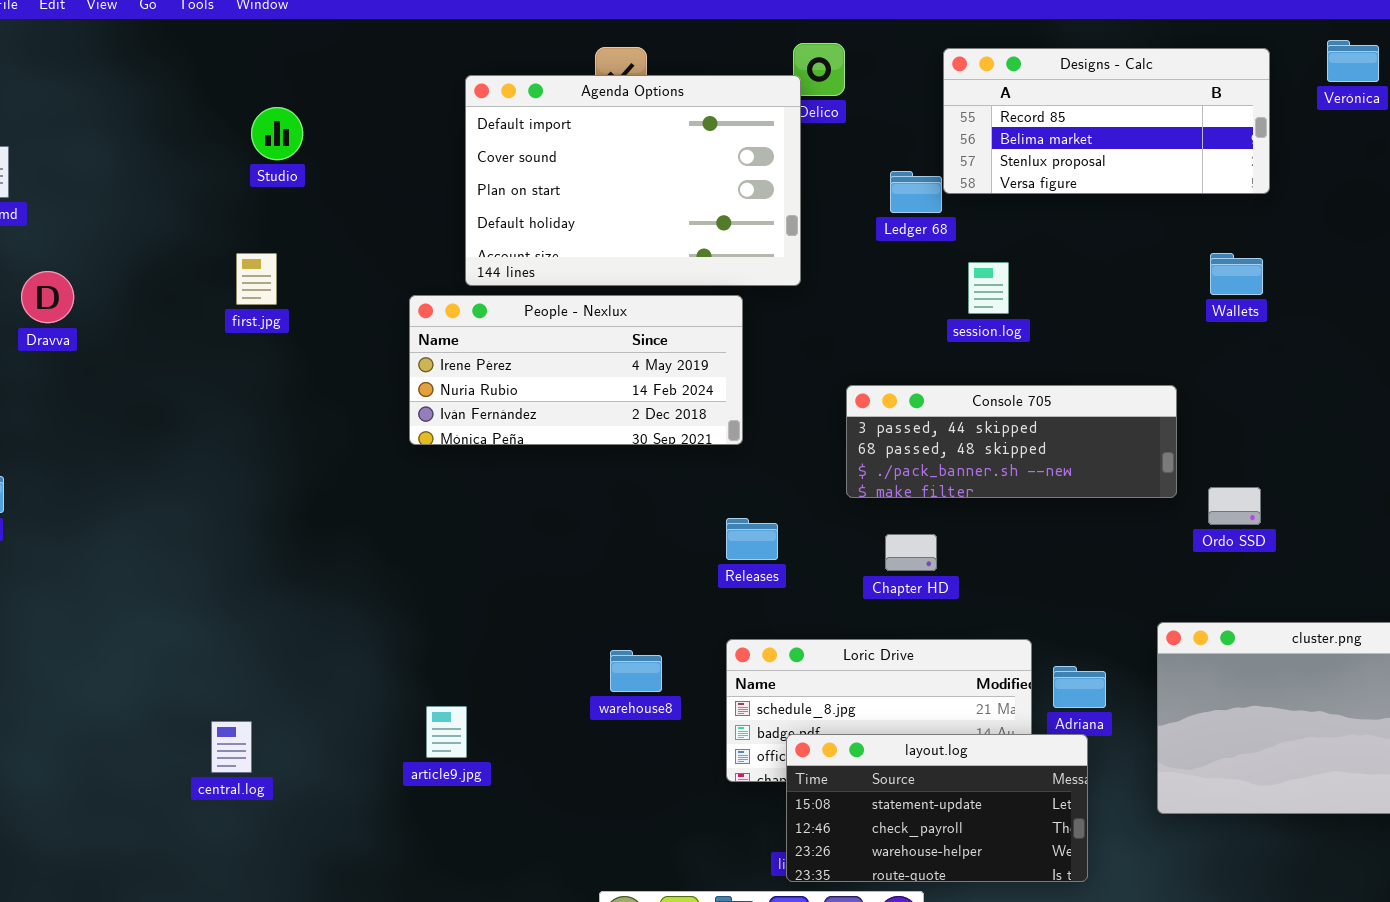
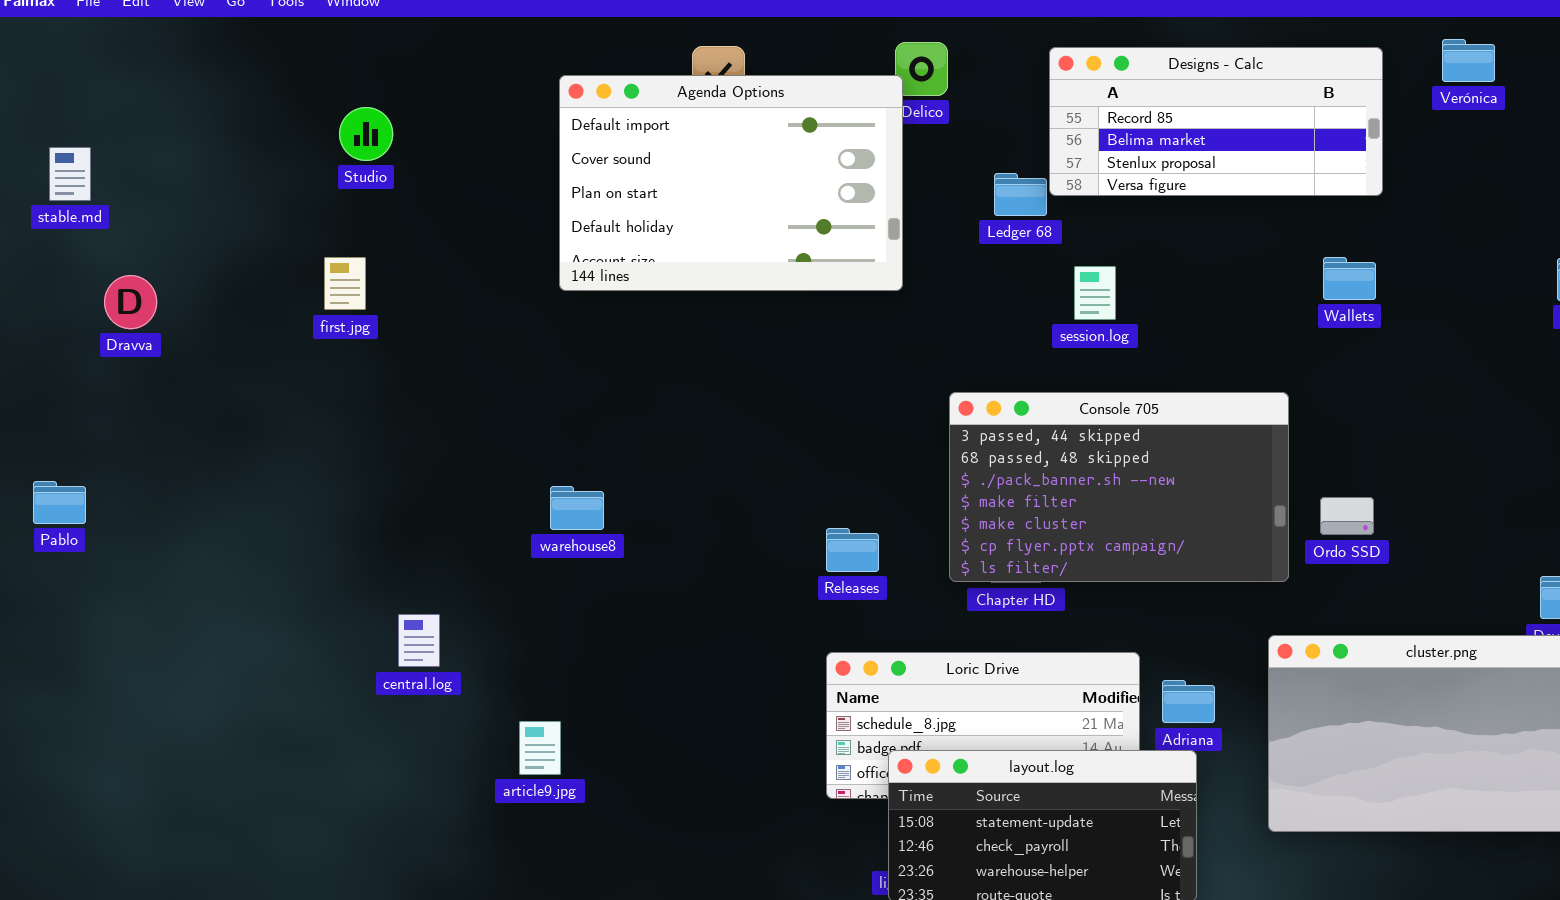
People - Nexlux: [409,295,743,445] -> none, closed
Console 705: [846,385,1177,498] -> [949,392,1289,582], resized
warehouse8: [610,650,662,692] -> [550,486,604,530], moved
central.log: [211,721,252,773] -> [398,614,440,667], moved

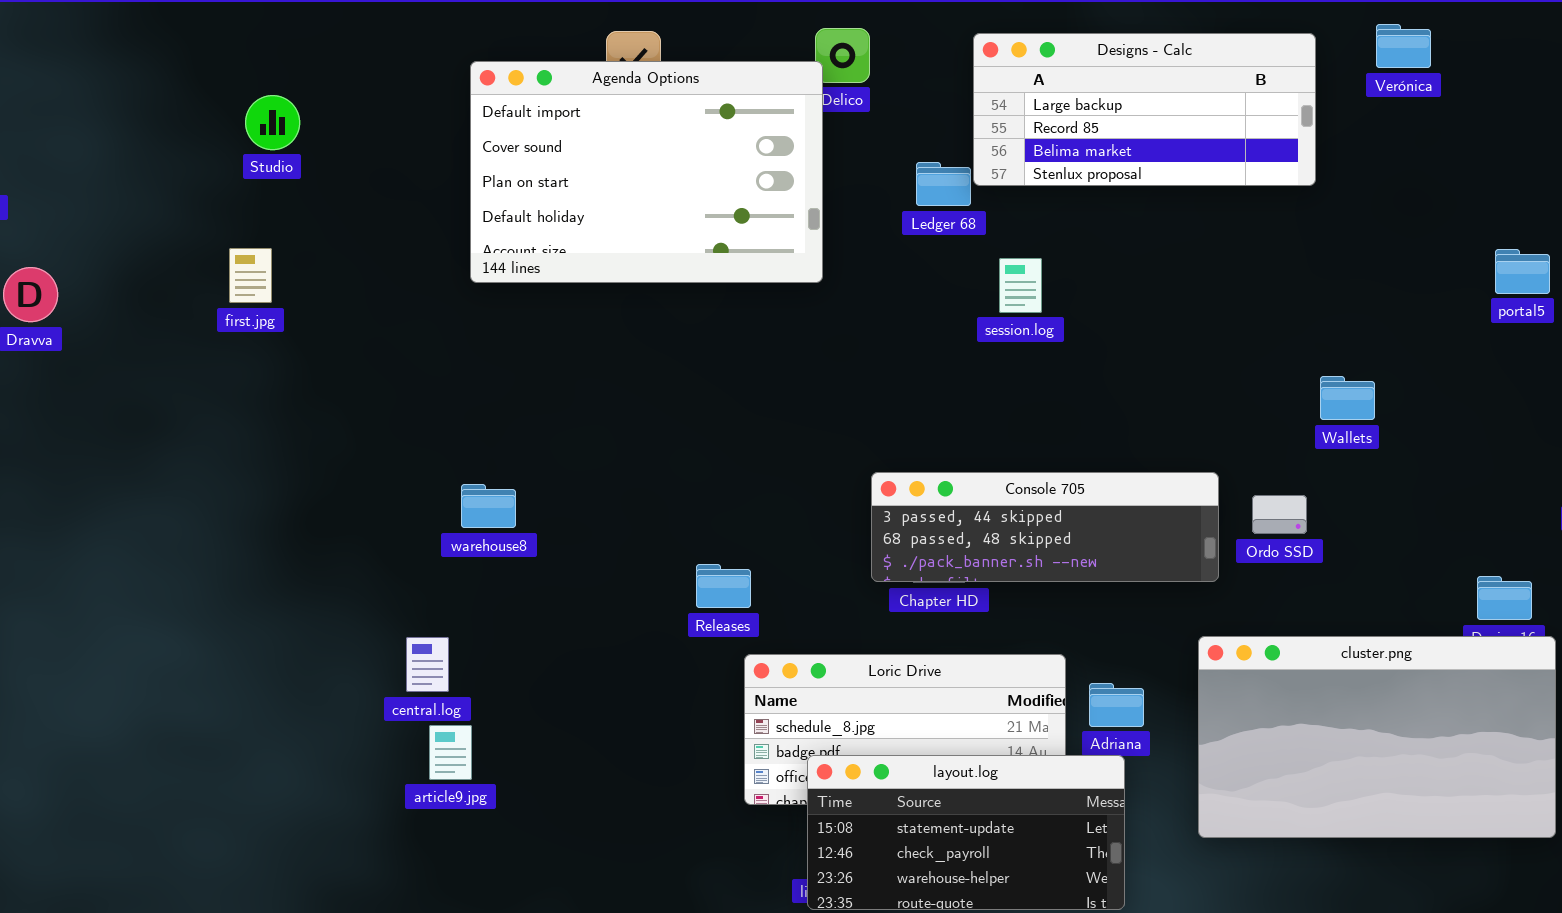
Designs - Calc: [1049,47,1383,196] -> [973,33,1316,186], scrolled up 1 row
Wallets: [1323,257,1376,300] -> [1320,376,1375,420], moved
Console 705: [949,392,1289,582] -> [871,472,1219,582], resized
Releases: [826,528,879,572] -> [696,564,751,608], moved
central.log: [398,614,440,667] -> [406,637,449,692], moved

